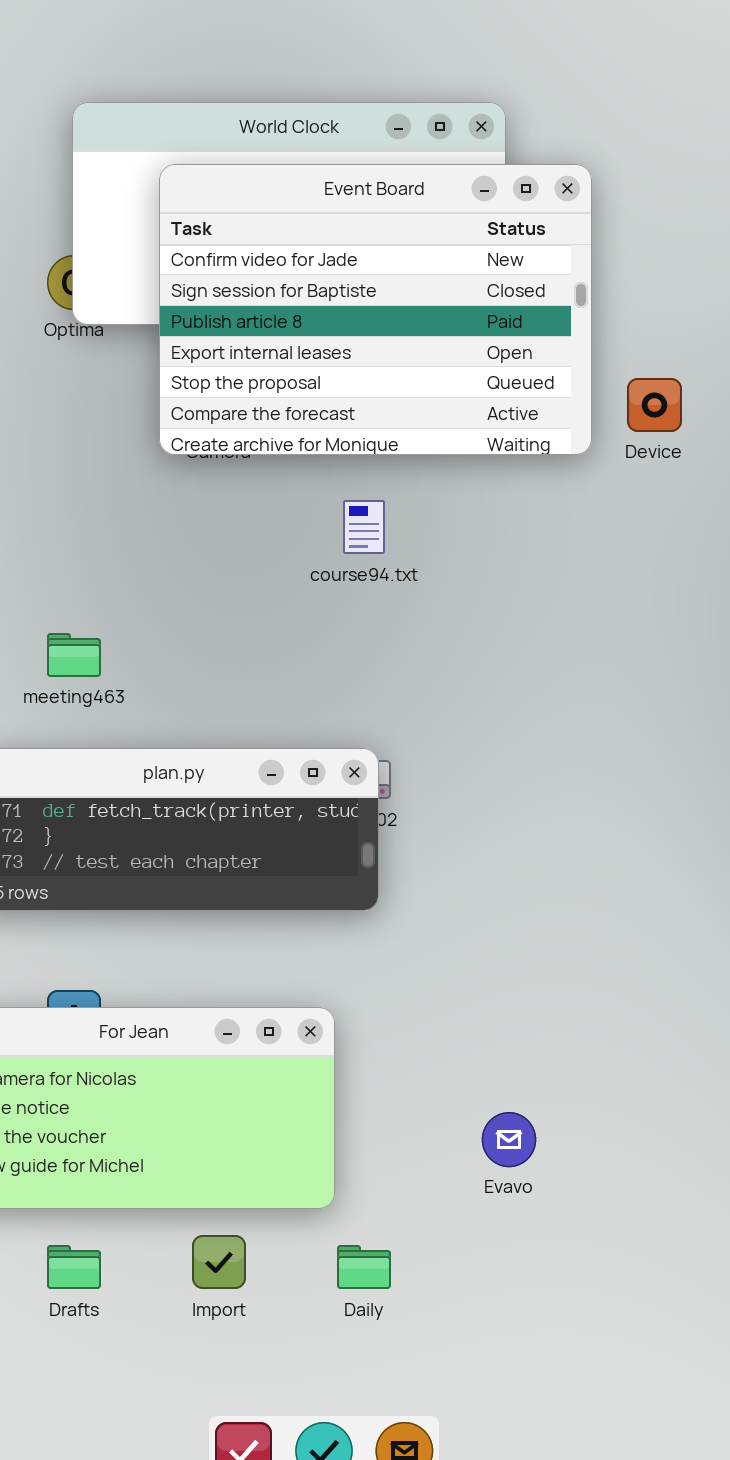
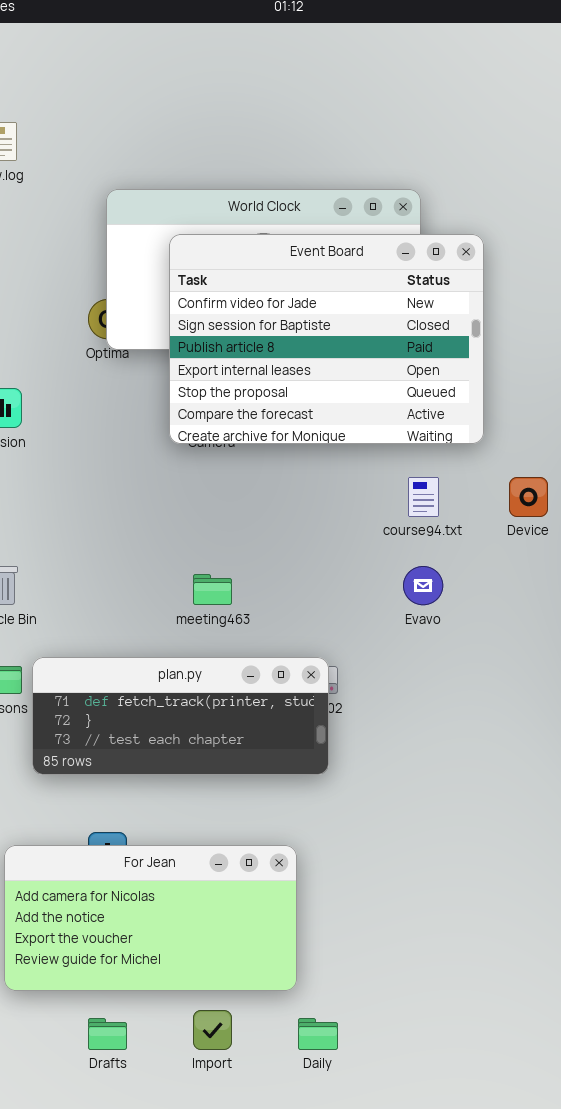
Device: [627,378,682,432] -> [509,477,548,517], moved
course94.txt: [343,500,385,554] -> [408,477,439,517], moved
meeting463: [47,633,101,677] -> [193,574,232,605], moved
Evavo: [482,1112,536,1167] -> [403,566,443,605], moved

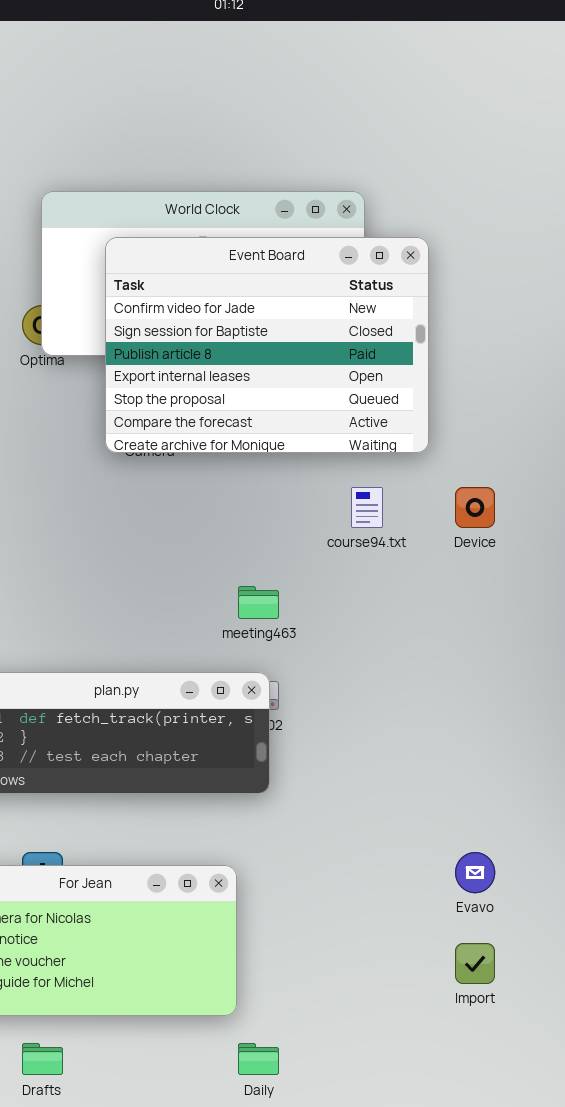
Evavo: [403,566,443,605] -> [455,852,495,893], moved
meeting463: [193,574,232,605] -> [238,586,279,619], moved
Import: [193,1010,232,1050] -> [455,943,495,984], moved

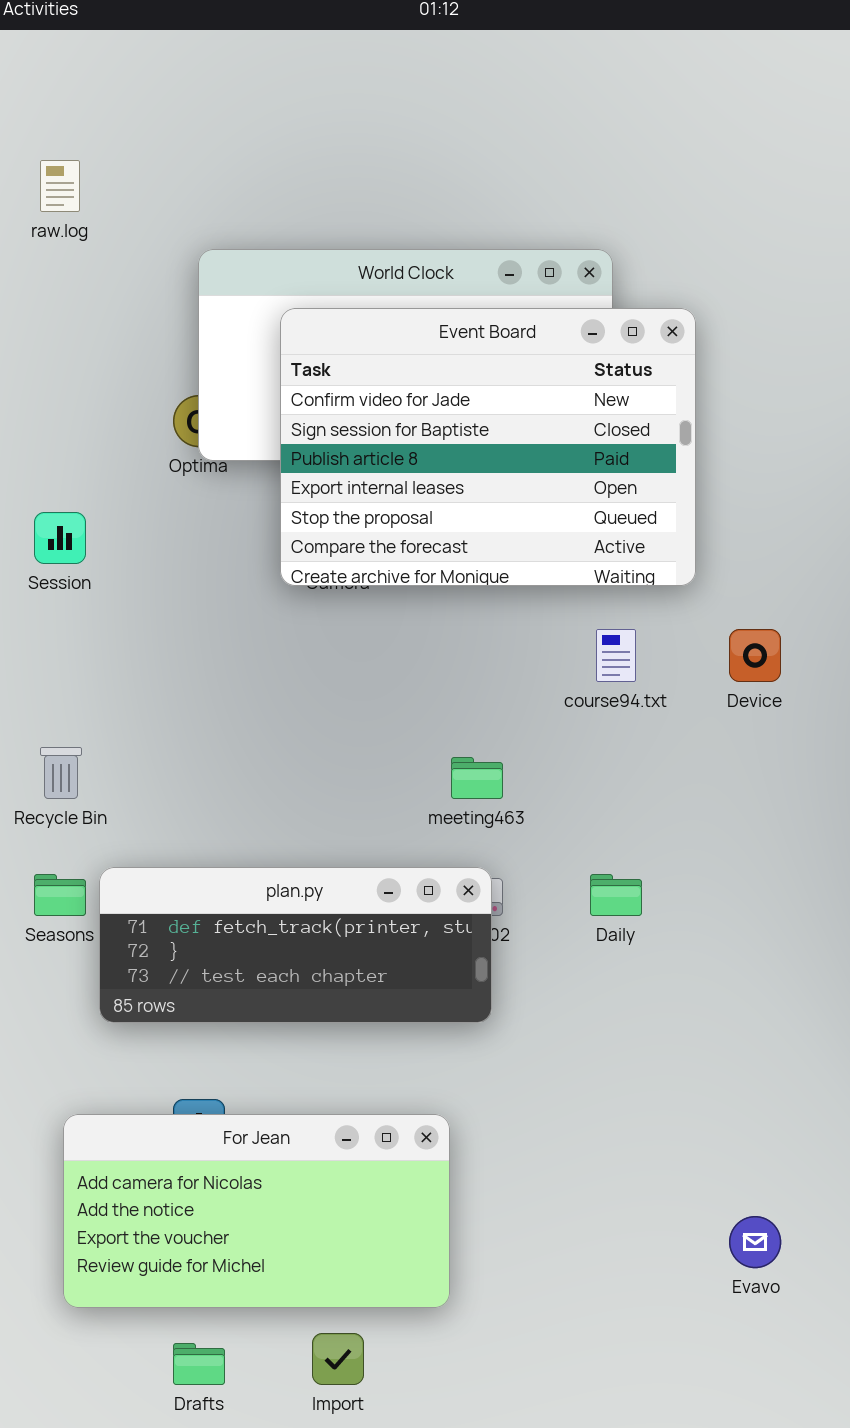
Evavo: [455,852,495,893] -> [729,1216,781,1268], moved
Import: [455,943,495,984] -> [312,1333,364,1385], moved
Daily: [238,1043,279,1075] -> [590,874,642,916], moved

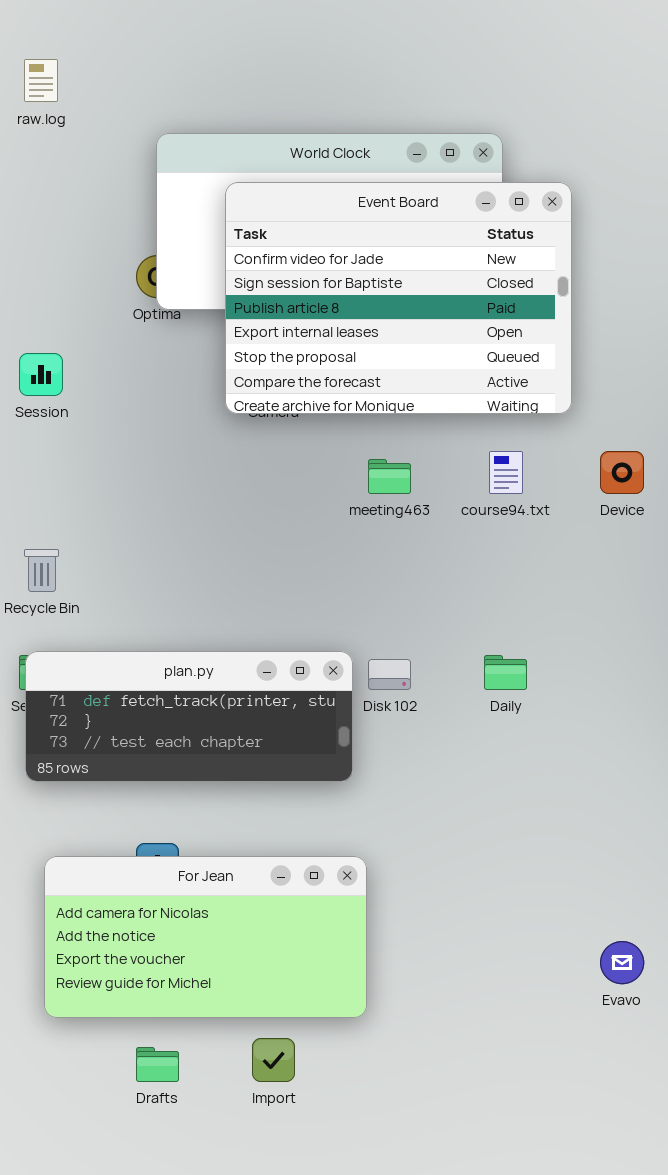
meeting463: [451,757,503,799] -> [368,459,411,494], moved
plan.py: [99,867,492,1023] -> [25,651,353,782], moved

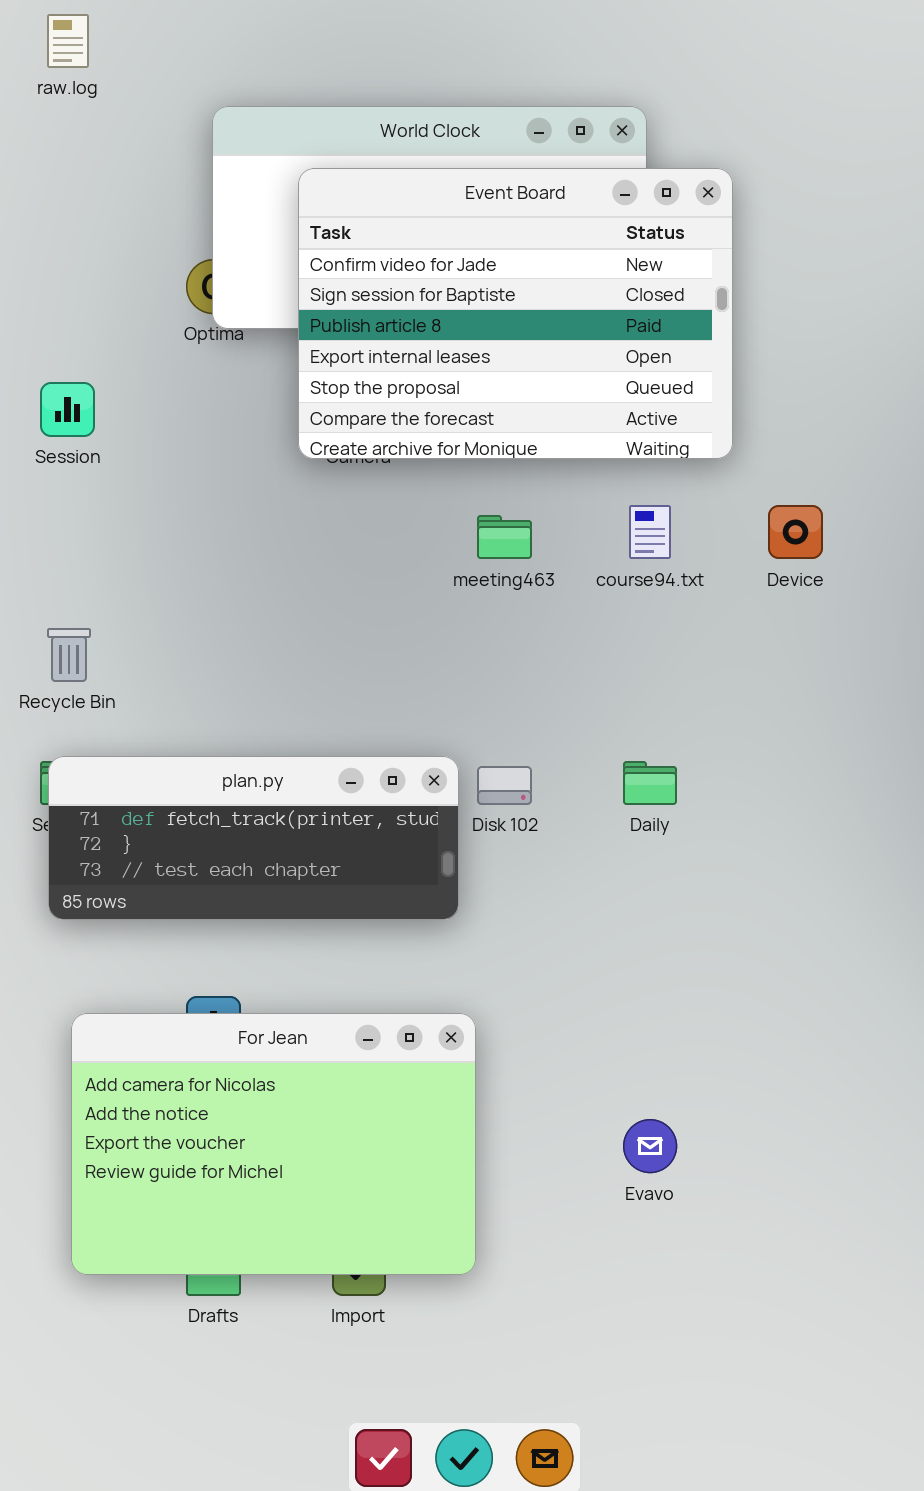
For Jean: [44,856,367,1018] -> [71,1013,476,1275], resized
Evavo: [600,941,644,984] -> [623,1119,677,1173], moved

